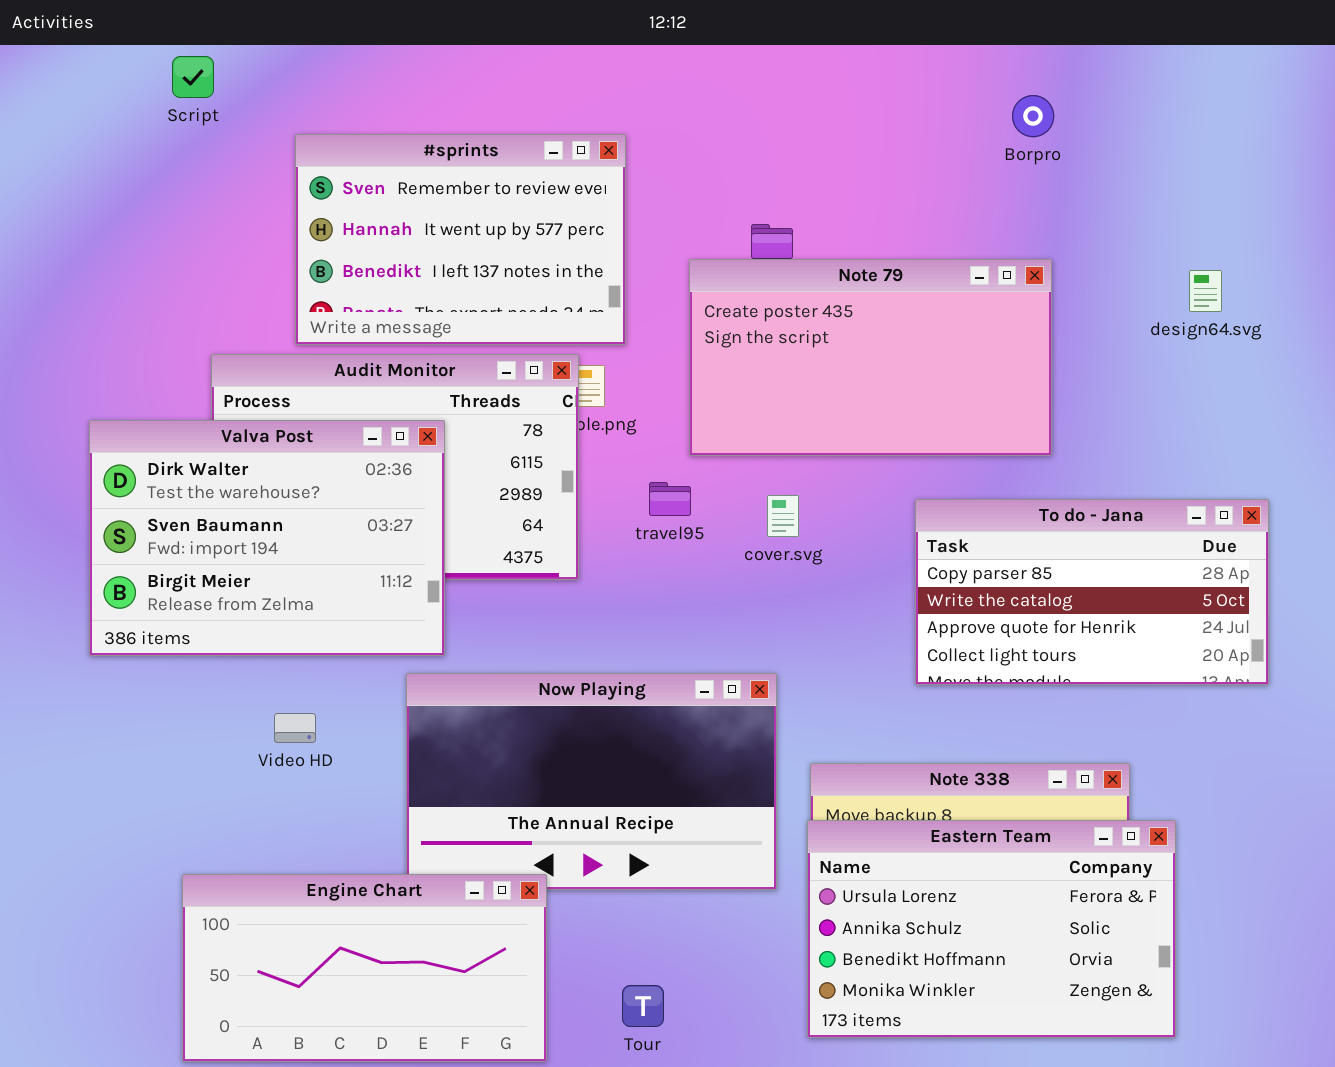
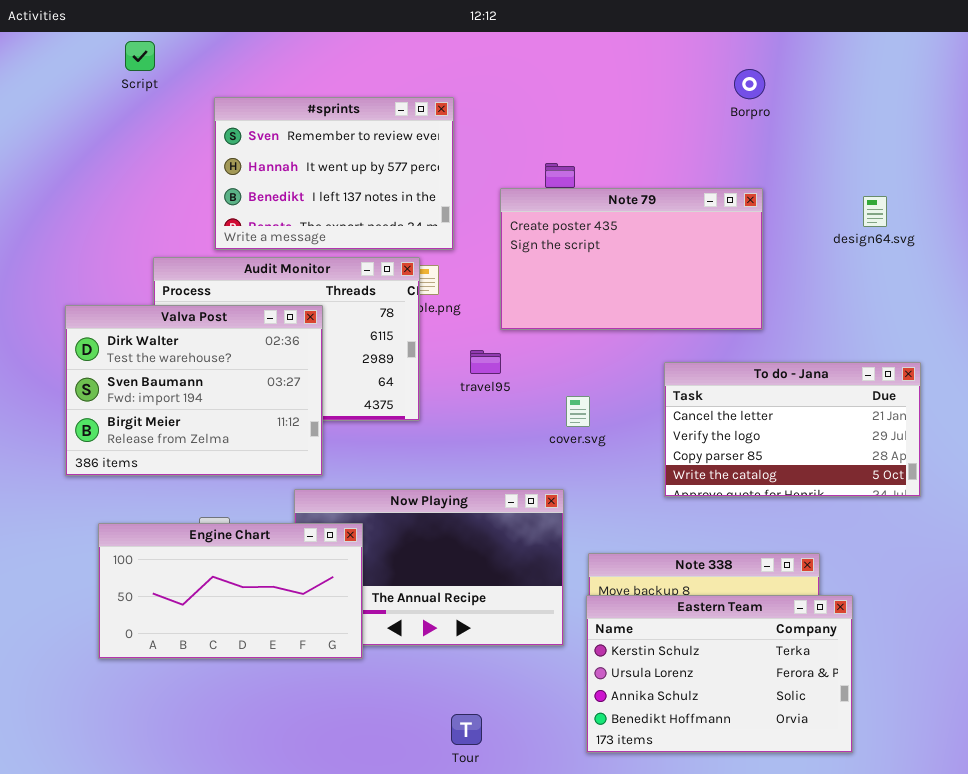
cover.svg: [767,495,799,537] -> [566,396,590,427], moved
To do - Jana: [915,499,1269,685] -> [664,362,921,497], scrolled up 2 rows
Eastern Team: [807,820,1176,1038] -> [586,595,853,753], scrolled up 1 row
Engine Chart: [182,874,547,1062] -> [98,523,363,659], moved

